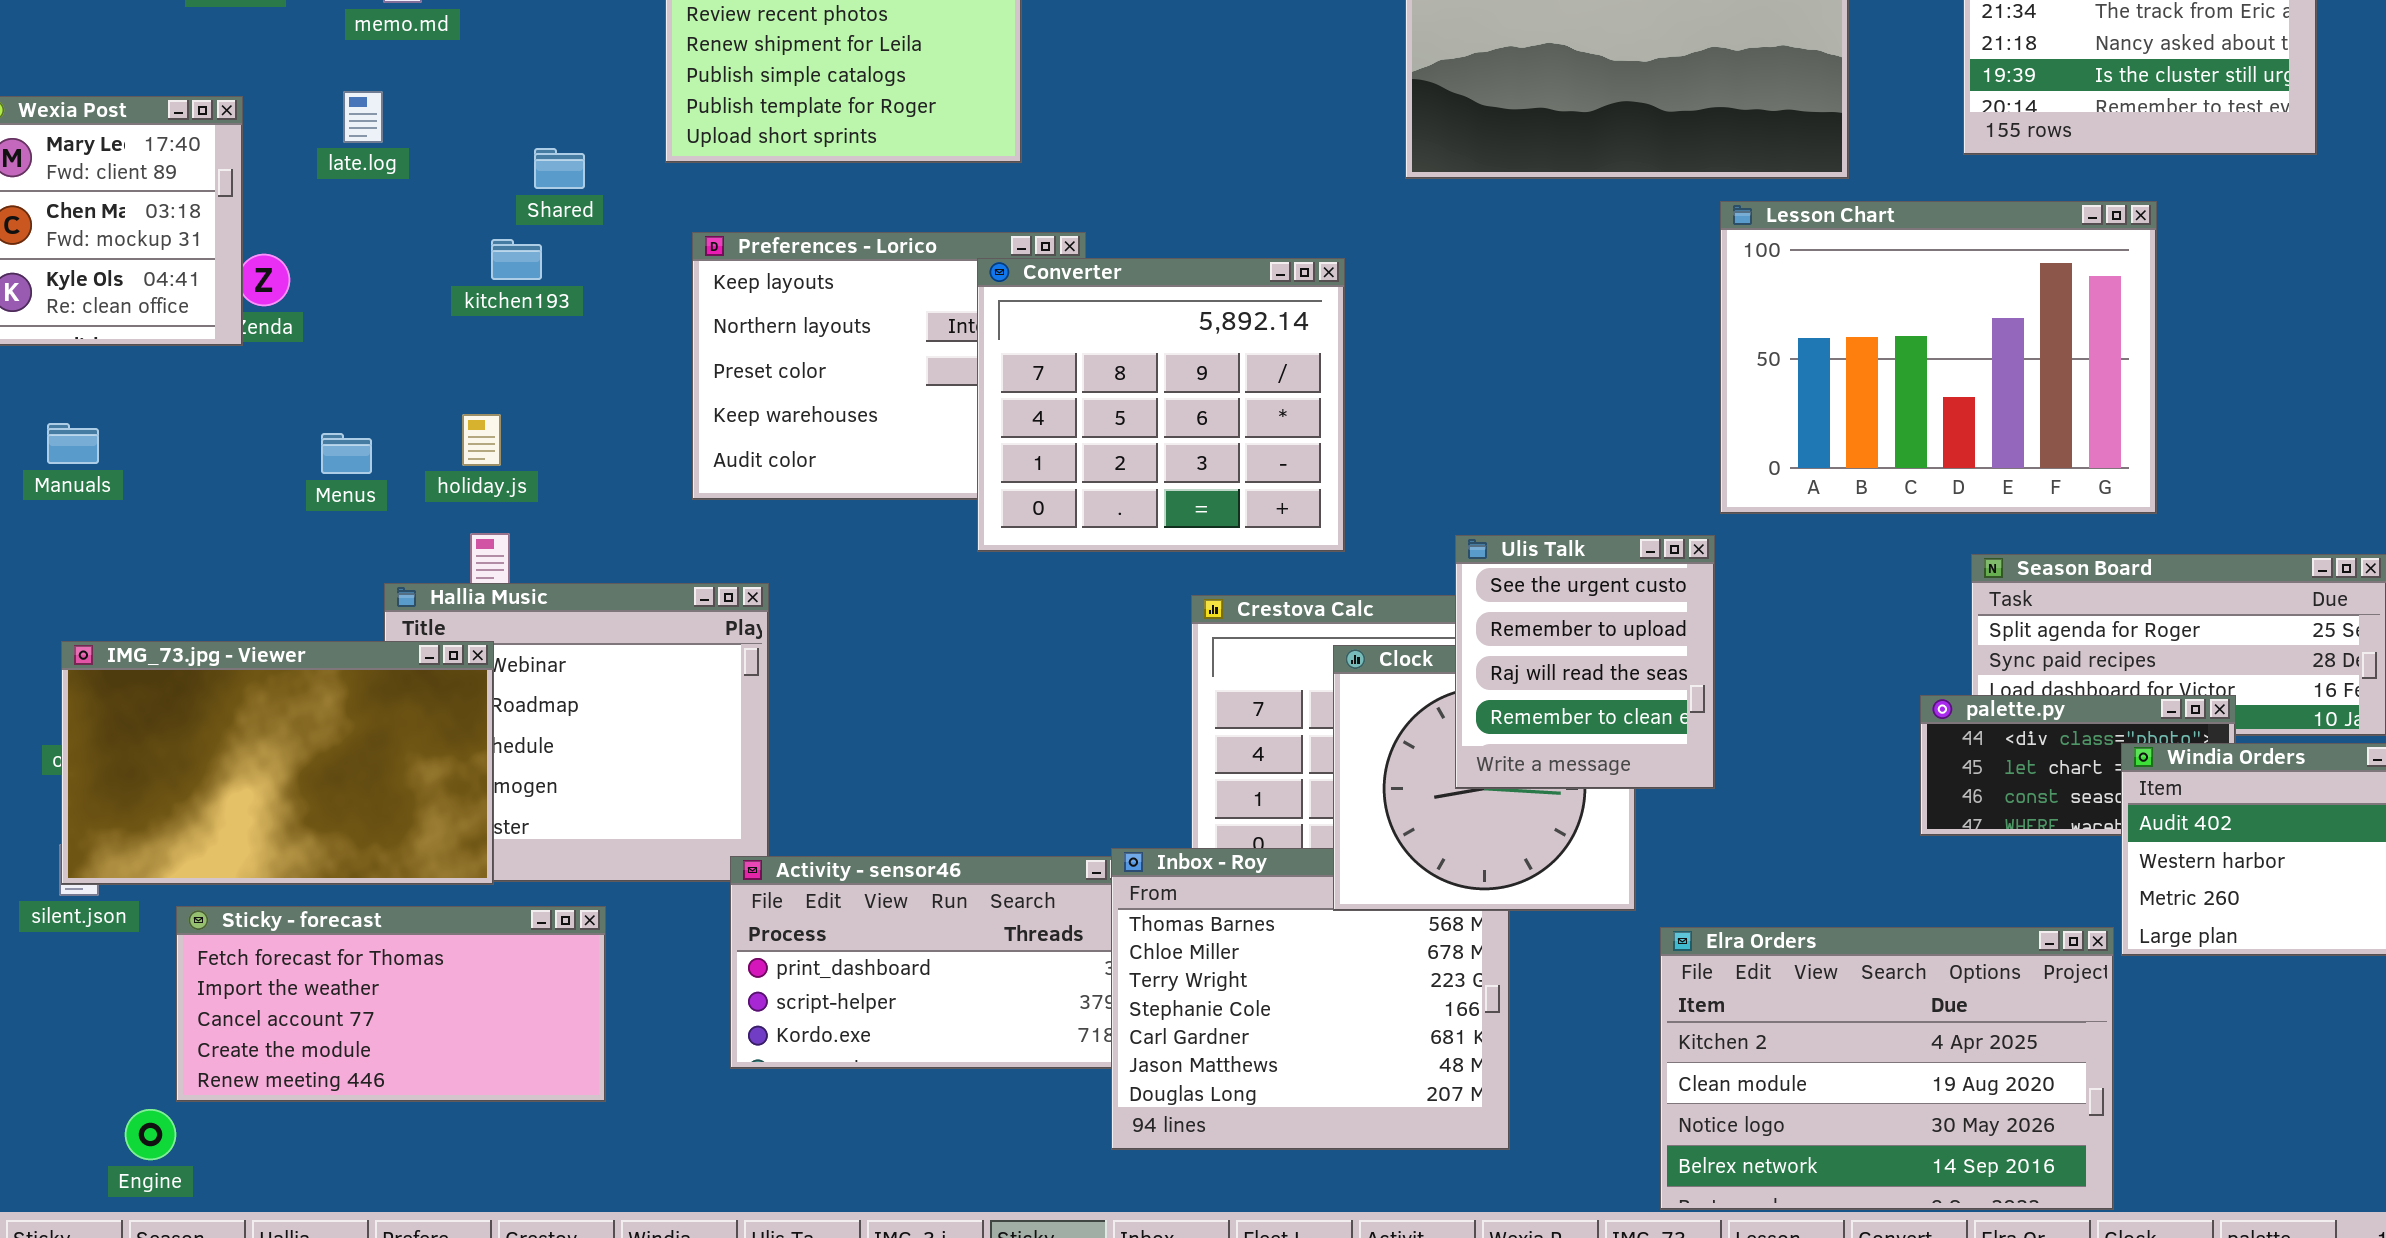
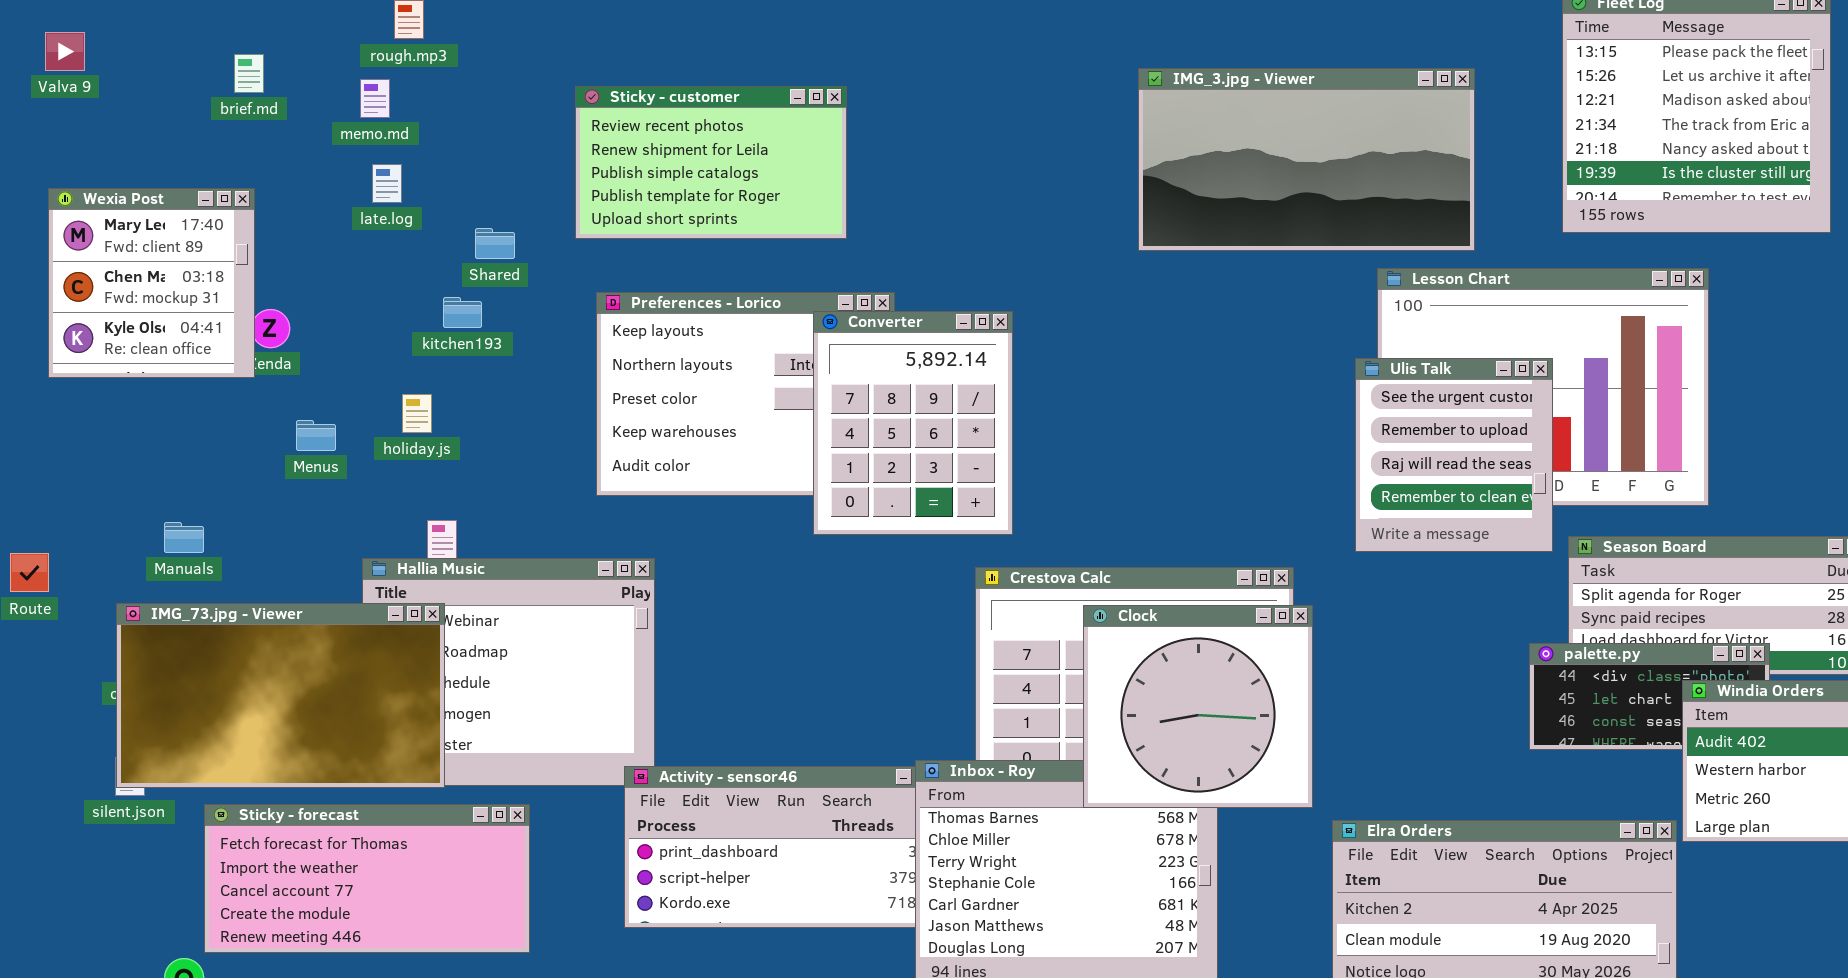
late.log: [343,91,383,143] -> [372,164,402,203], moved
Converter: [977,258,1345,552] -> [813,311,1013,535], resized
holiday.js: [462,414,501,466] -> [402,394,432,433], moved
Manuals: [47,423,99,464] -> [164,522,204,553], moved
Menus: [321,433,372,474] -> [296,420,336,451], moved
Ulis Talk: [1455,535,1715,789] -> [1355,358,1553,552], moved

